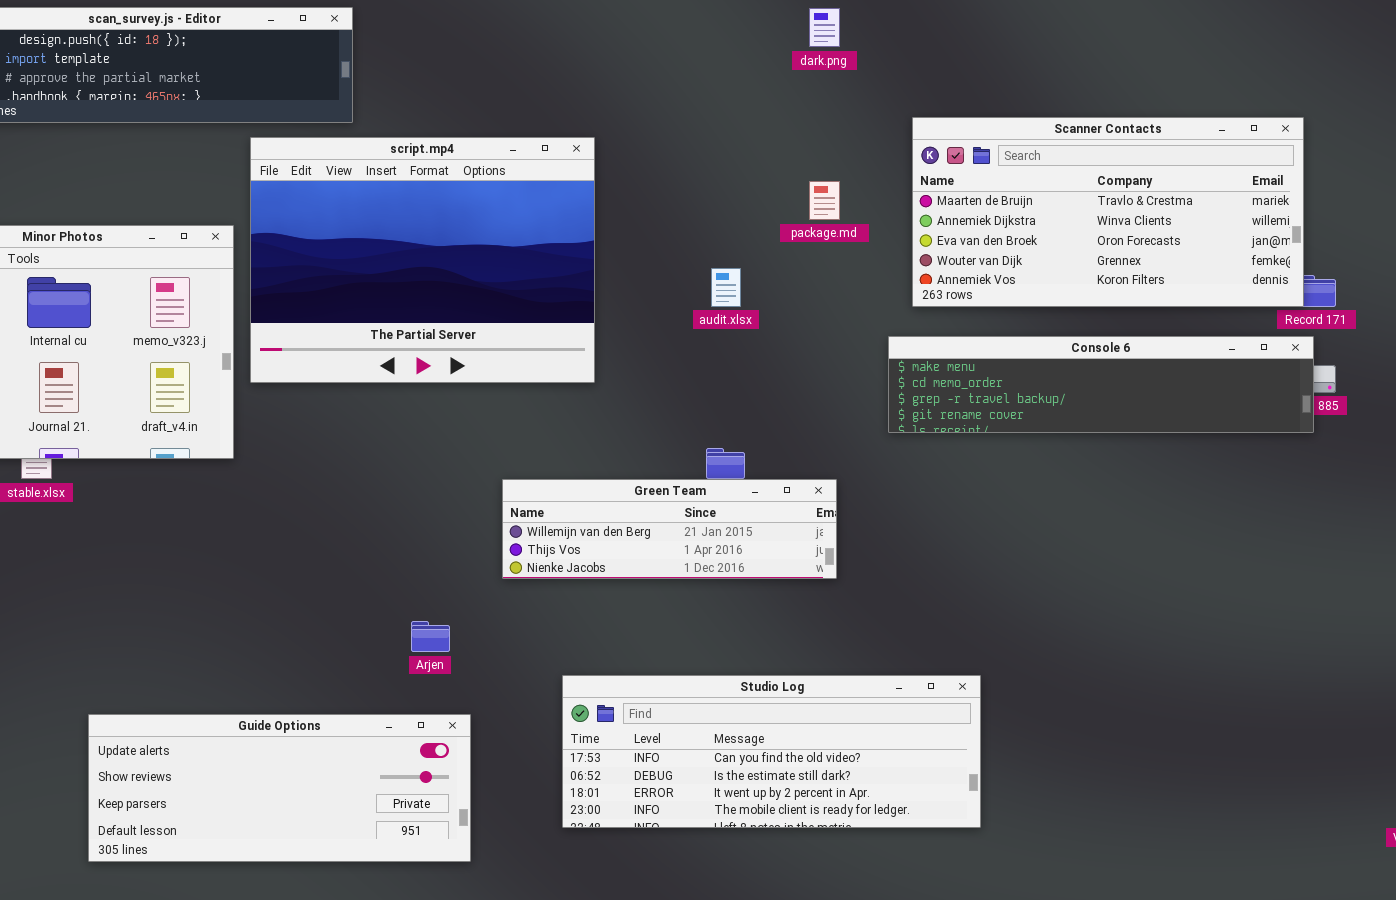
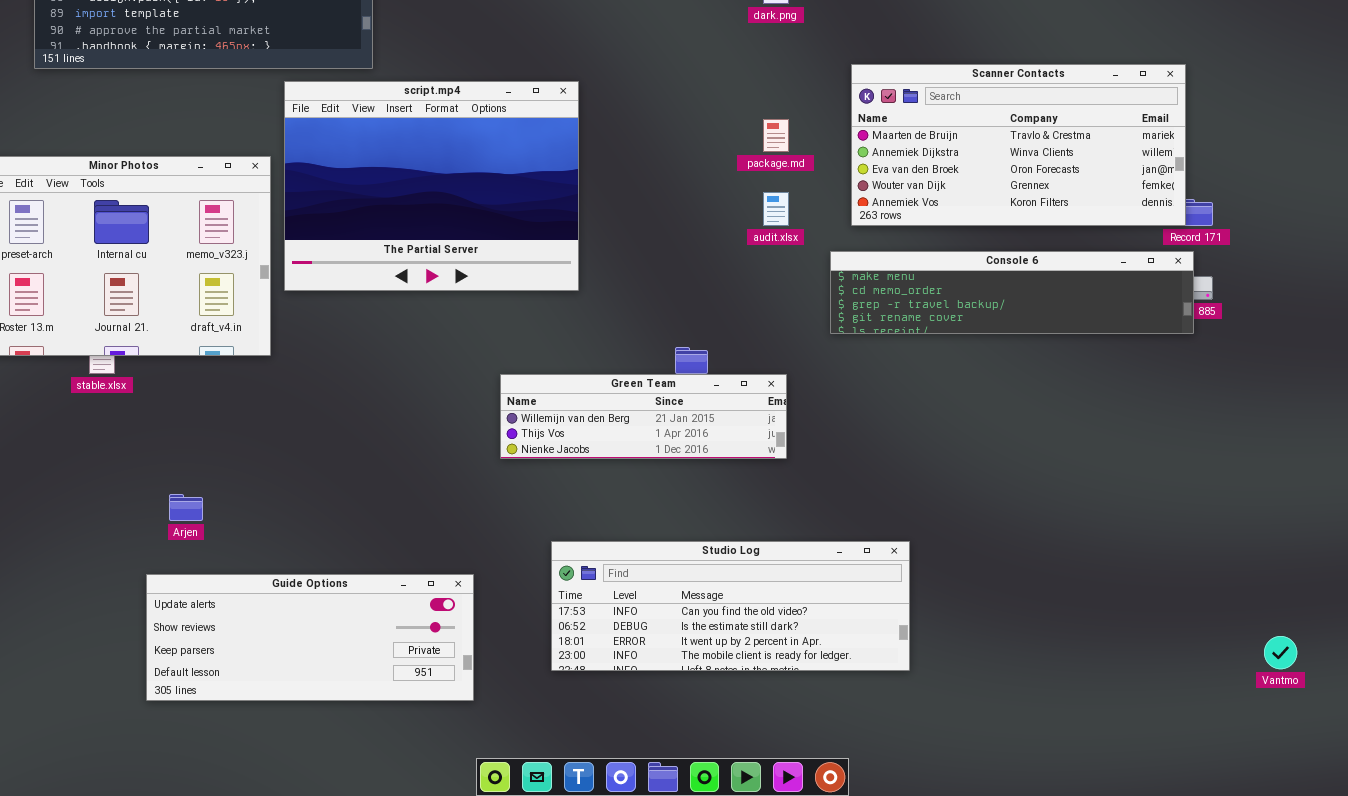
audit.xlsx: [711,268,741,307] -> [763,192,789,226], moved
Arjen: [411,621,450,652] -> [169,494,203,521], moved

